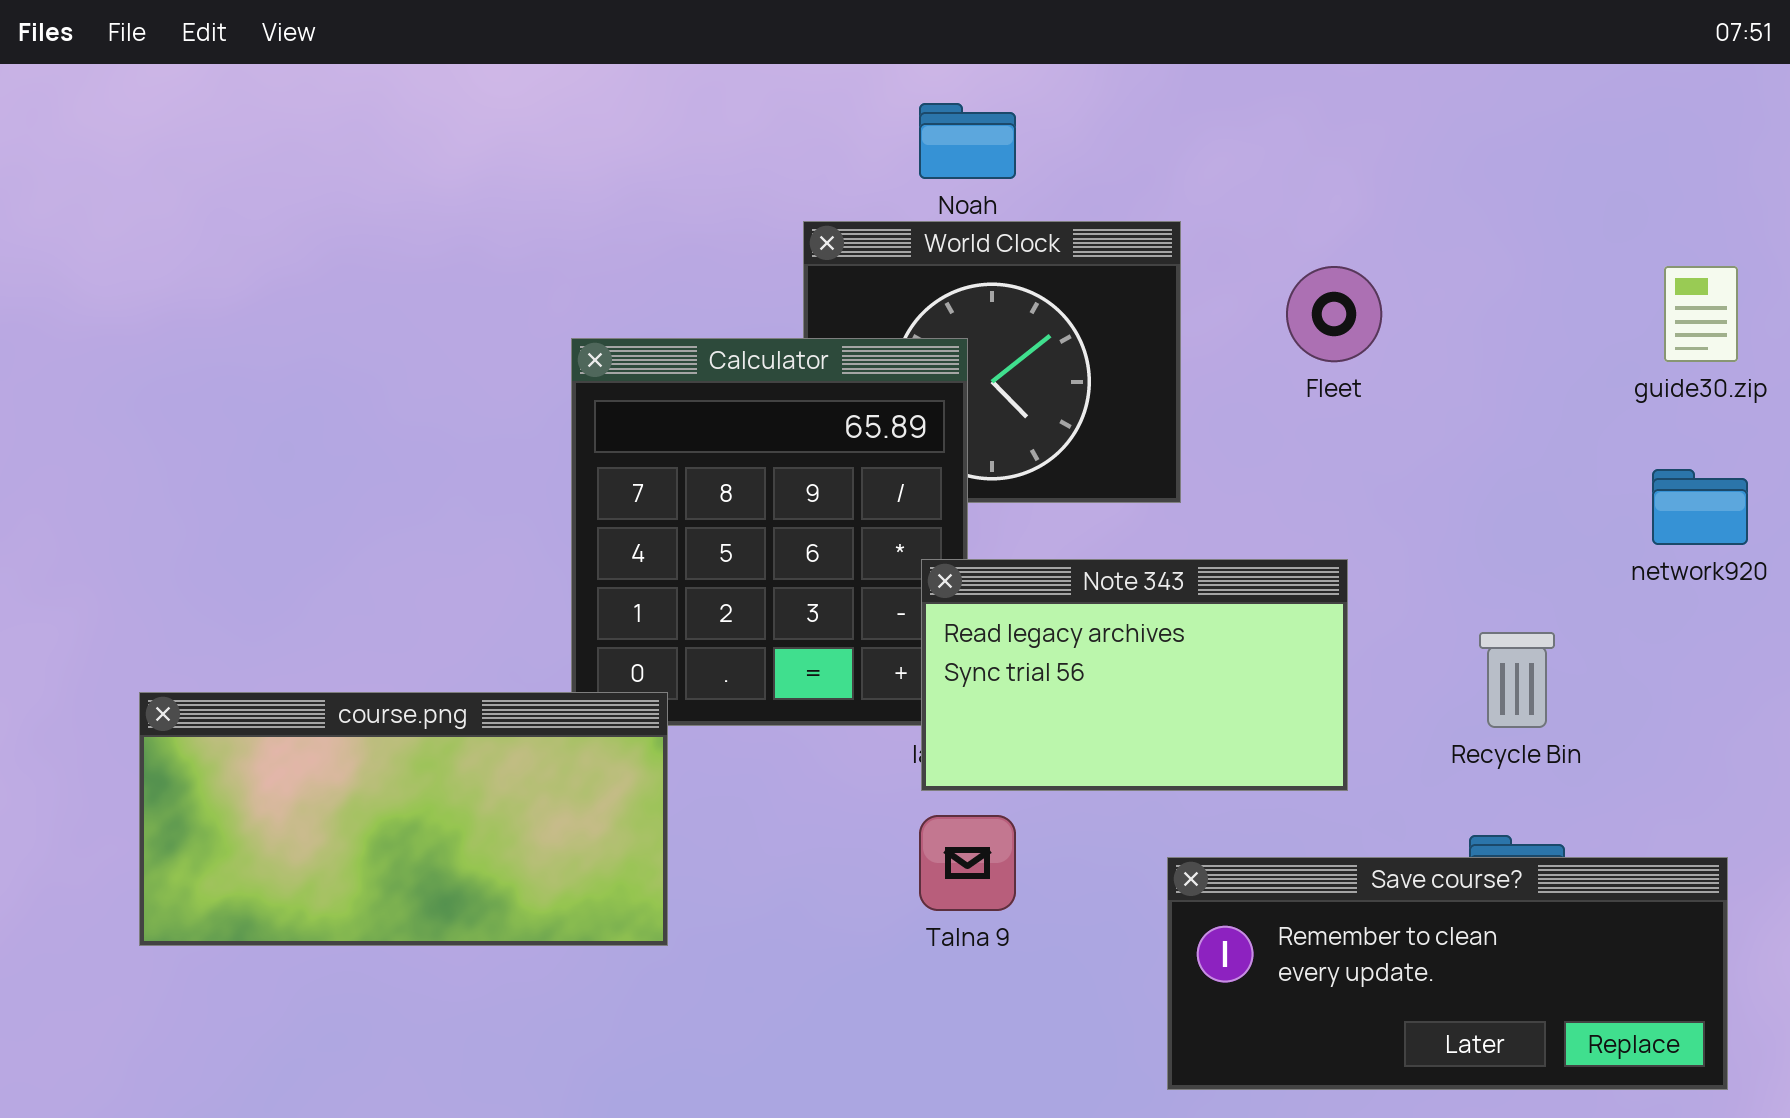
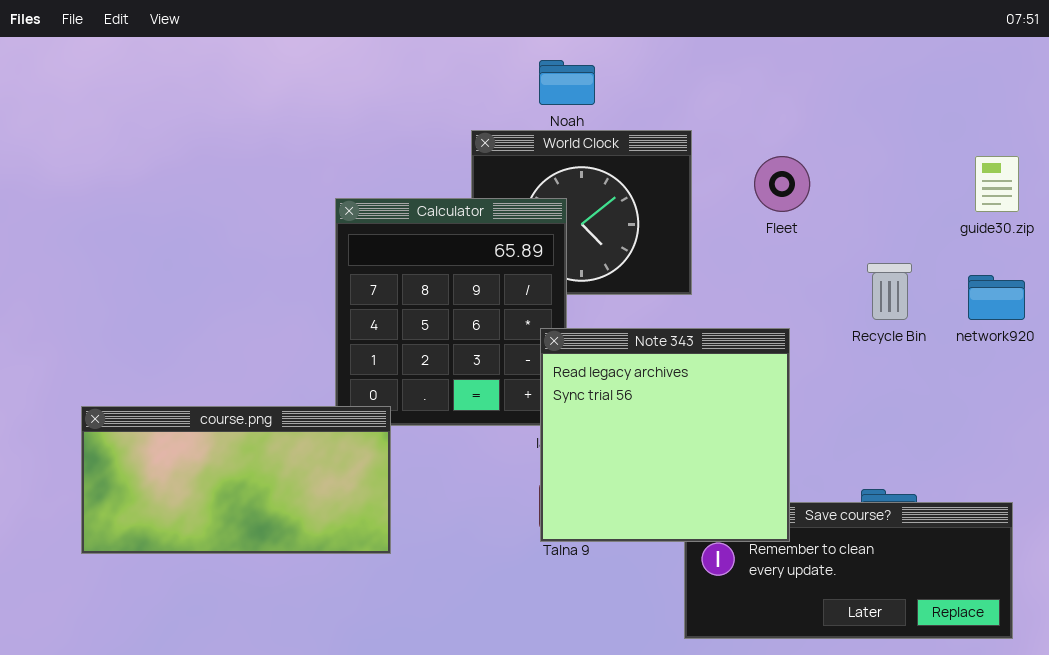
Note 343: [921,559,1348,791] -> [540,328,790,542], resized
Recycle Bin: [1479,632,1555,728] -> [867,263,912,320], moved

